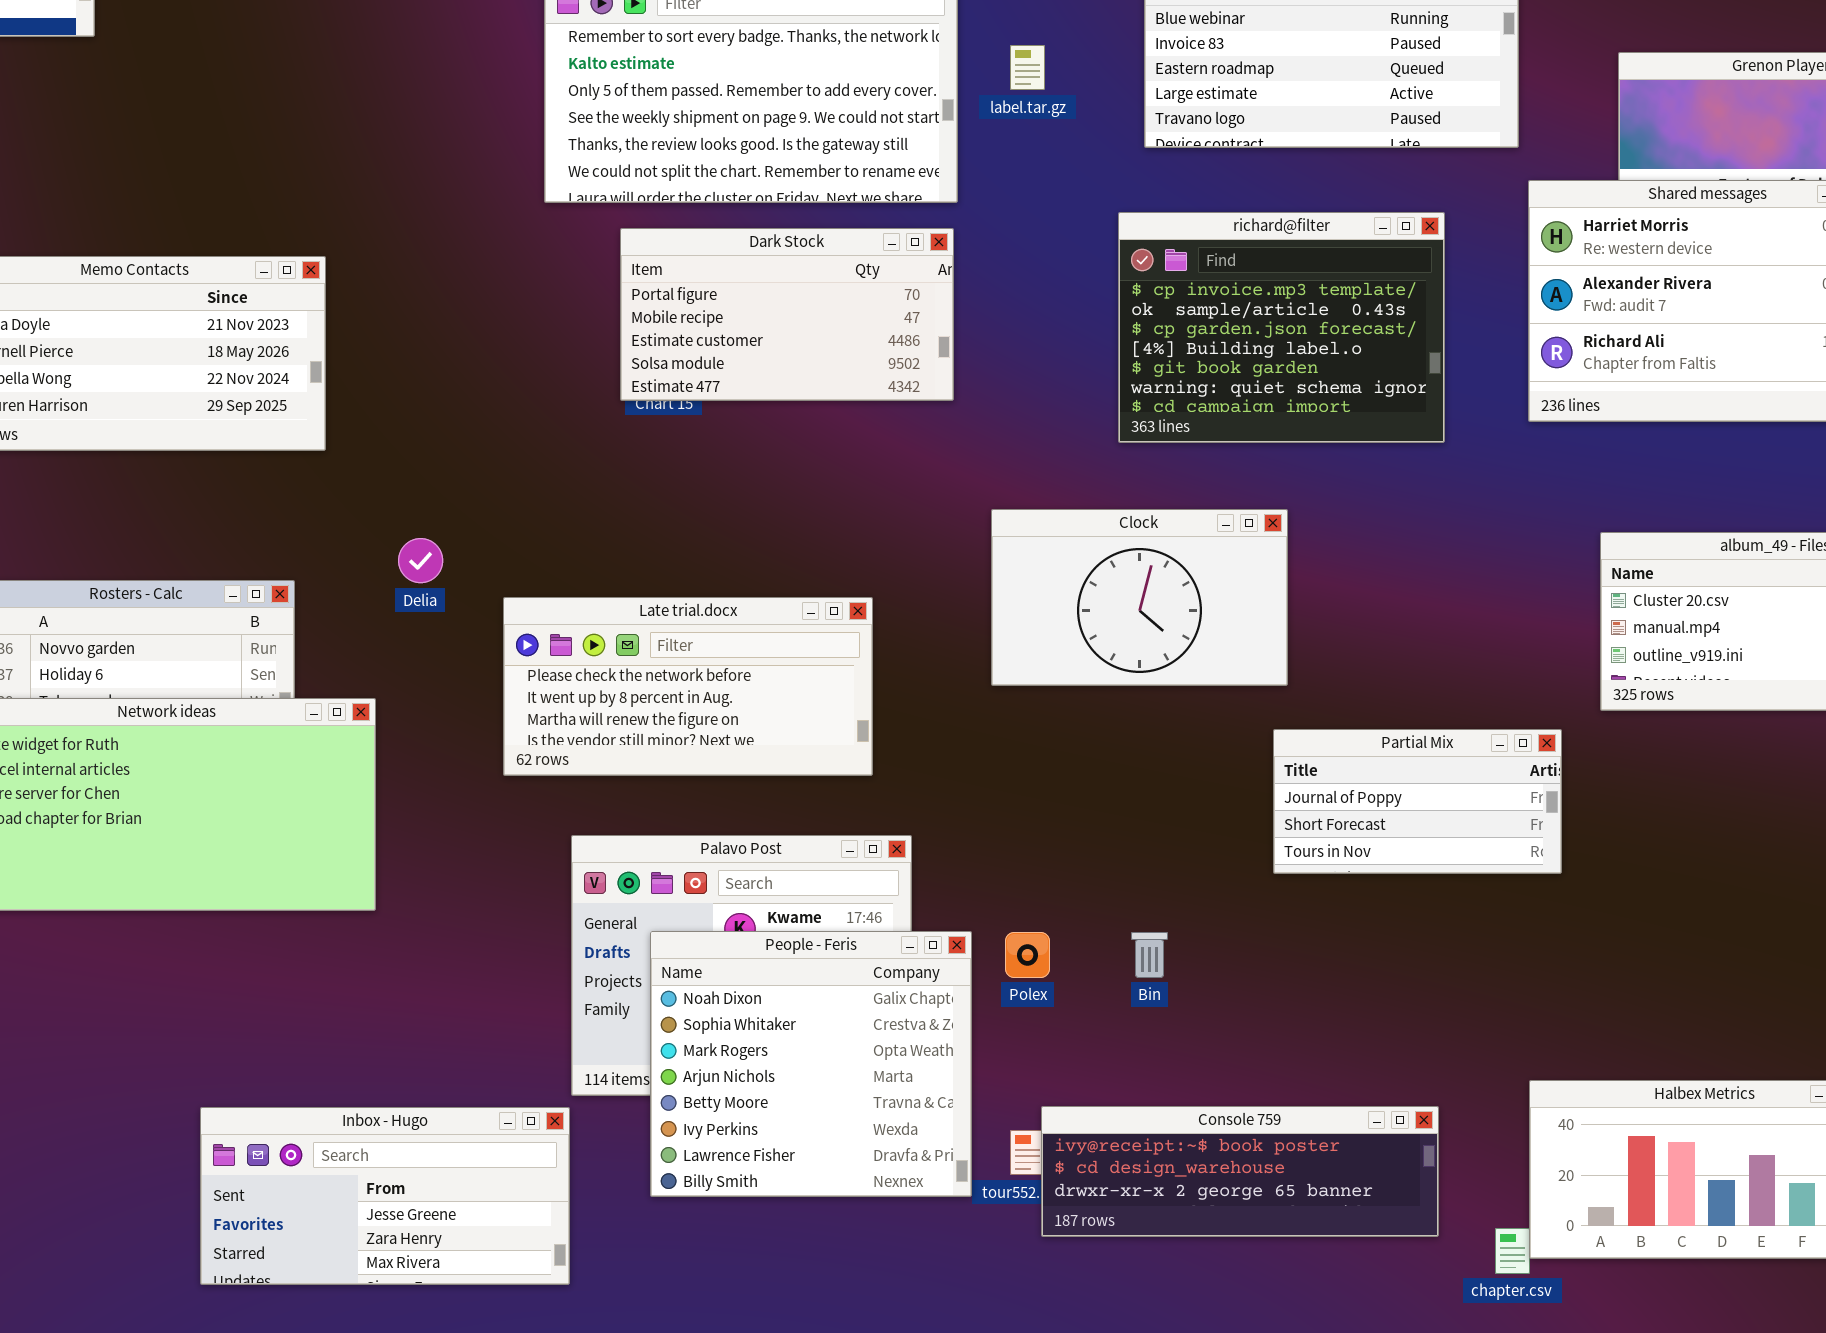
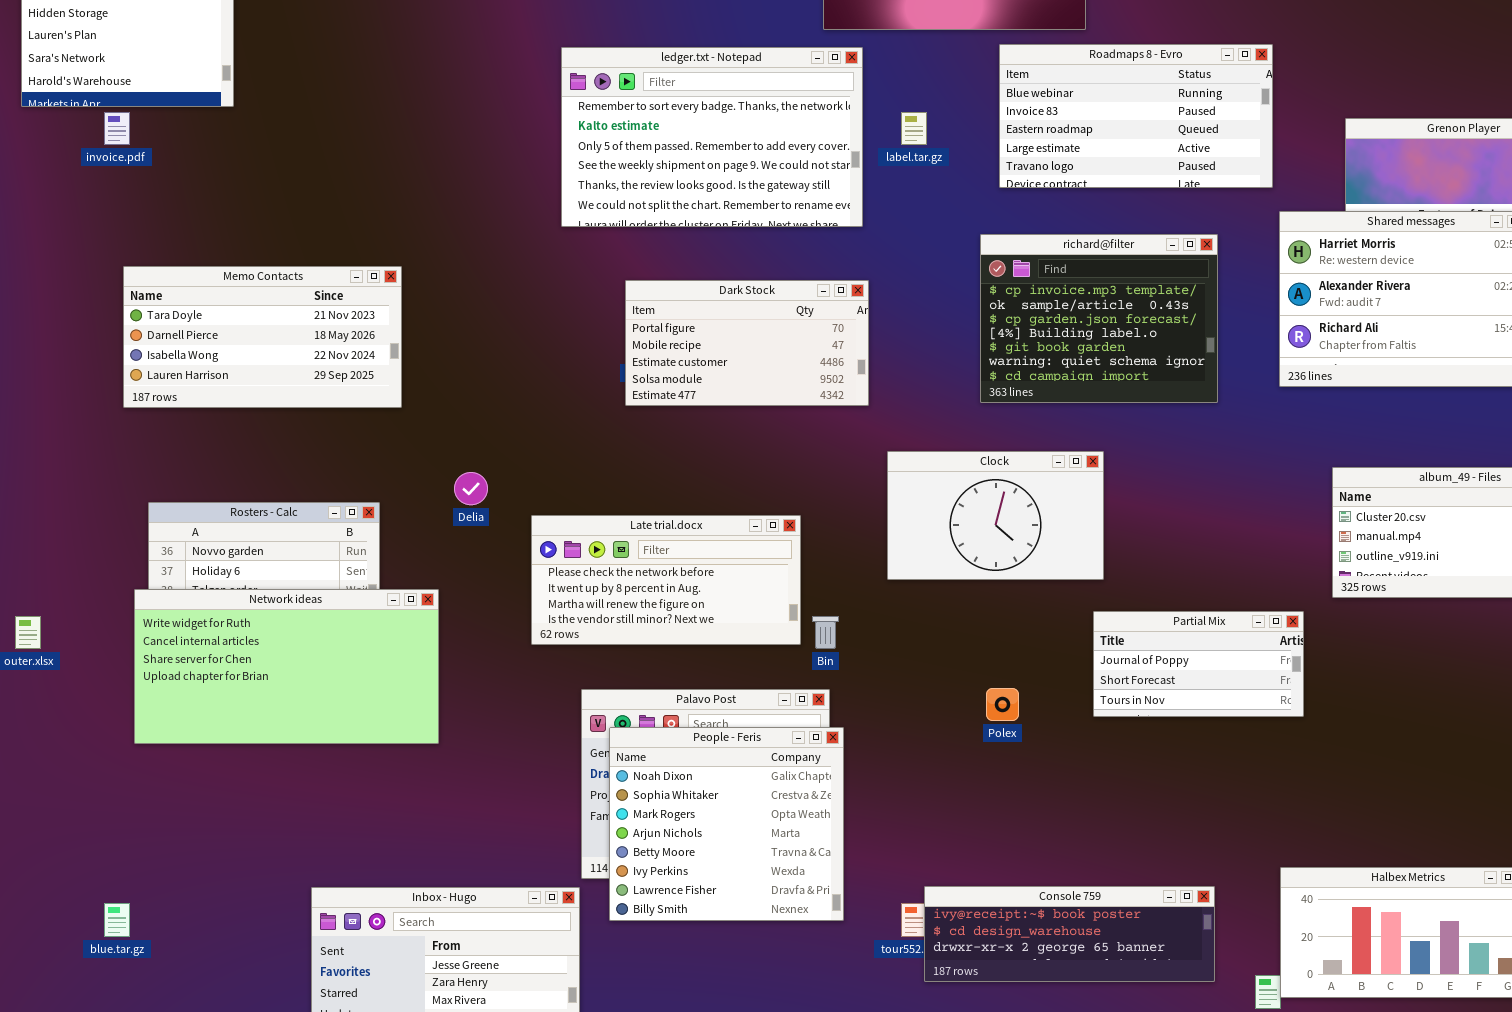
Dark Stock: [620,228,954,401] -> [625,280,869,406], moved
People - Feris: [650,931,972,1197] -> [609,727,844,921], moved
Polex: [1005,932,1050,978] -> [986,688,1019,721], moved
Bin: [1131,932,1168,978] -> [812,616,839,649], moved

